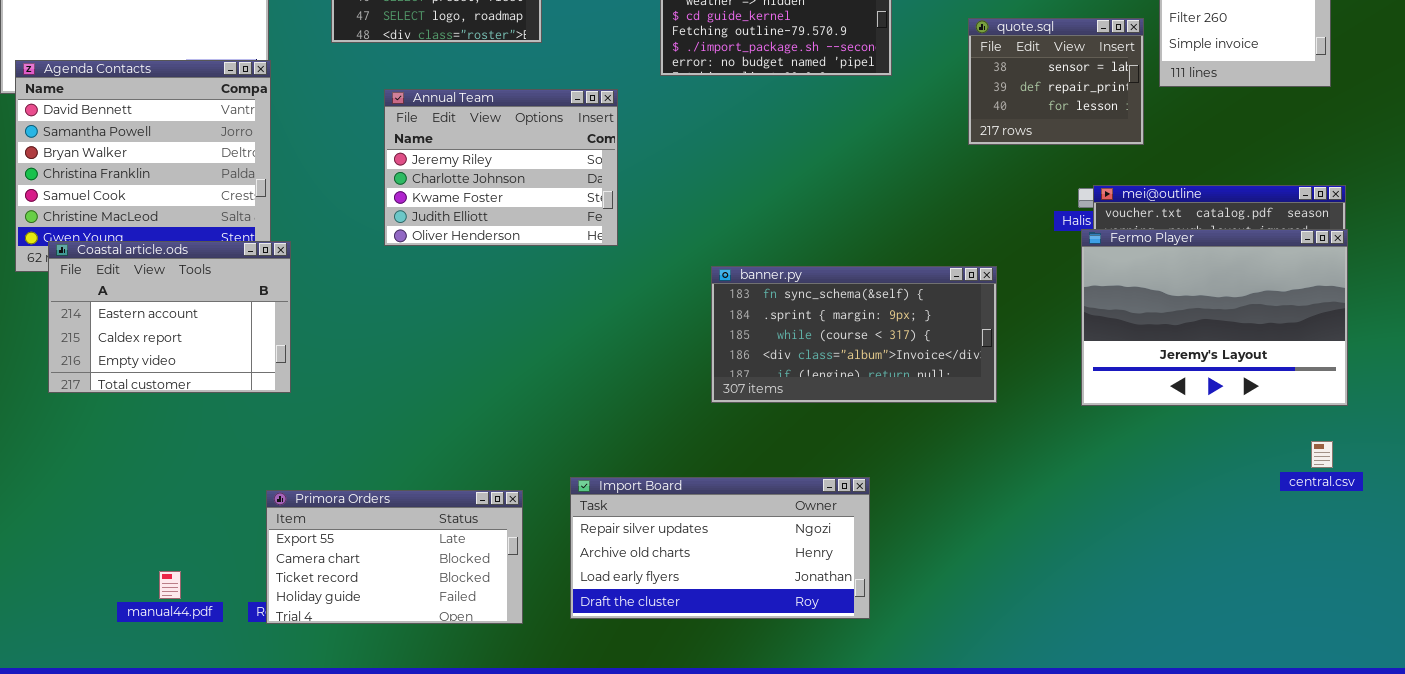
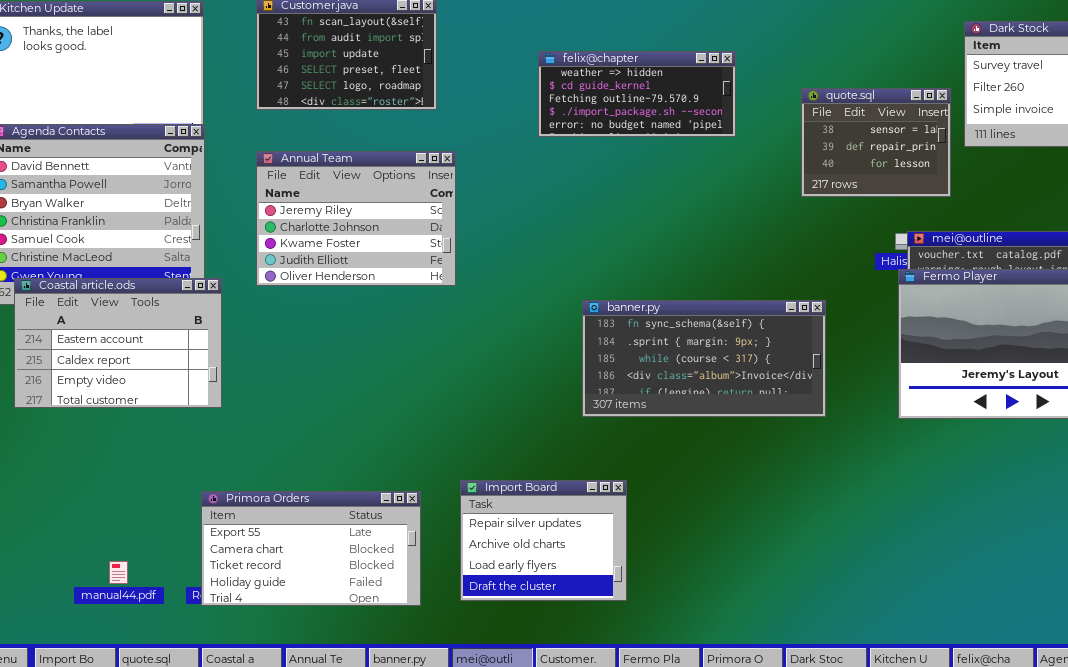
Annual Team: [384,89,618,246] -> [256,151,456,286], moved
Import Board: [570,477,870,619] -> [460,480,627,601], resized

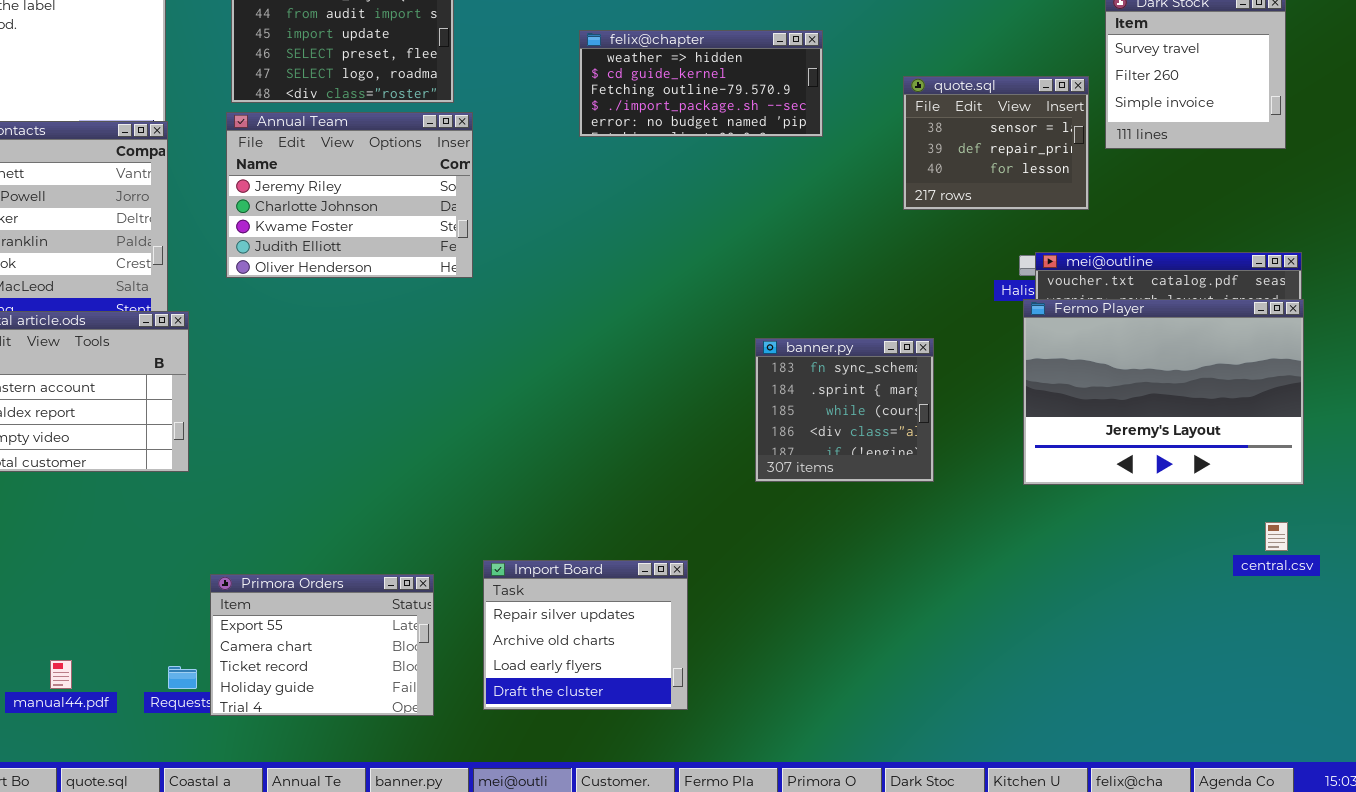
Annual Team: [256,151,456,286] -> [226,112,473,278], moved
banner.py: [582,300,826,417] -> [755,338,934,482], resized
Primora Orders: [201,491,421,606] -> [210,574,434,716], resized

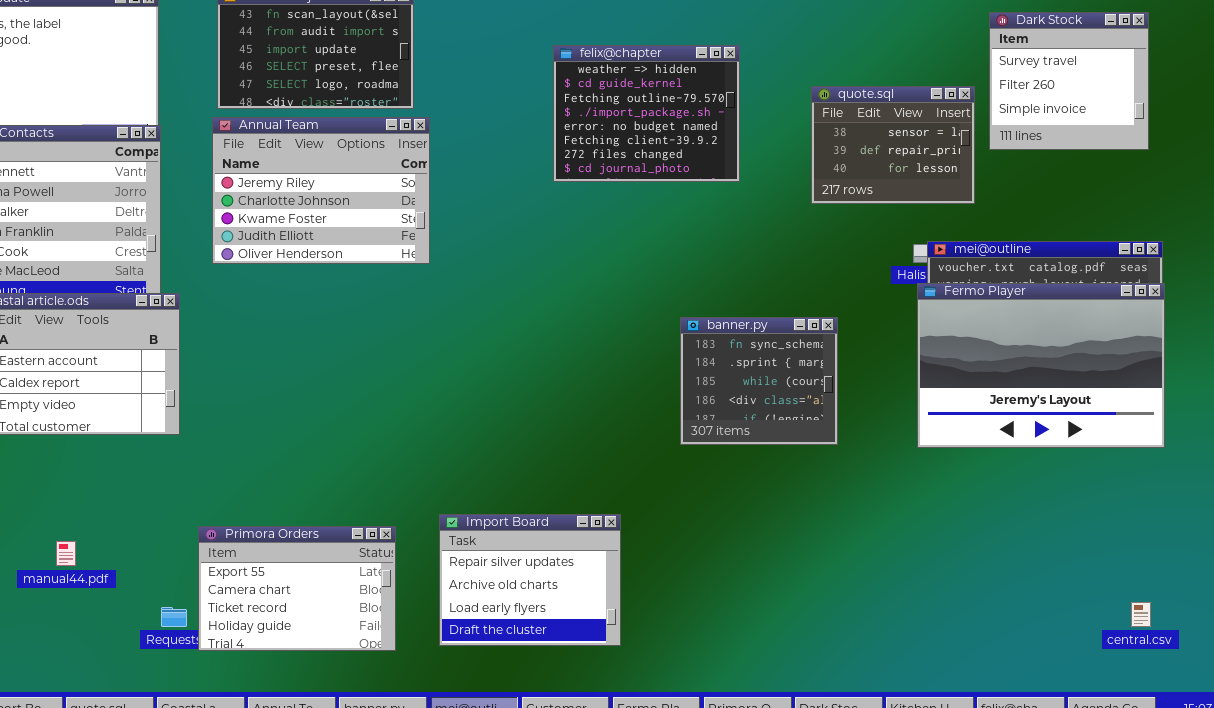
felix@chapter: [579,30,823,137] -> [553,45,740,182], resized
central.csv: [1265,522,1288,551] -> [1131,602,1151,627], moved
manual44.pdf: [50,660,72,689] -> [56,541,76,566], moved

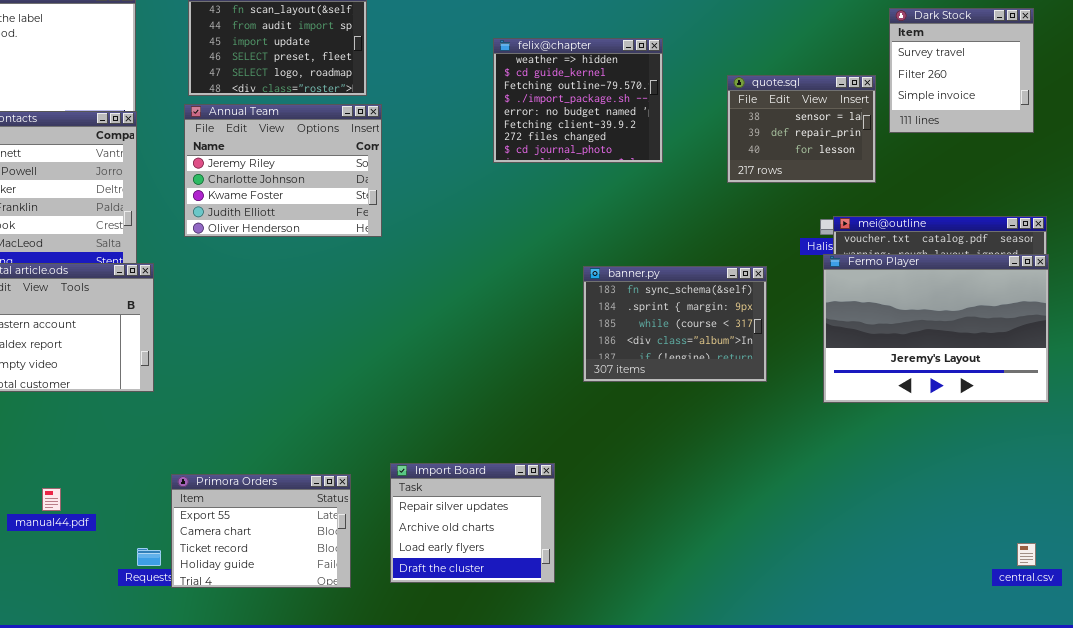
banner.py: [680,317,838,445] -> [583,266,767,382], moved, resized

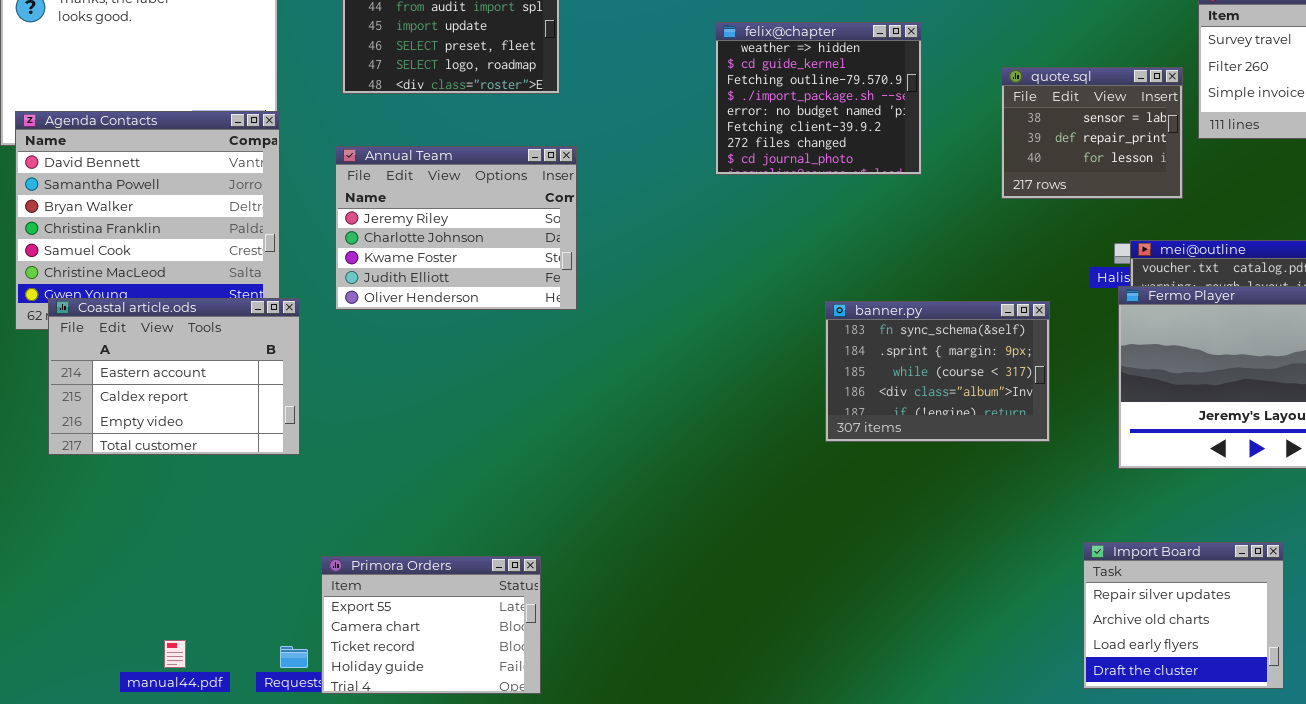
Annual Team: [184,104,382,237] -> [335,146,577,310], moved
Import Board: [390,463,555,583] -> [1083,542,1284,689], moved
manual44.pdf: [42,488,61,511] -> [164,640,186,668], moved

